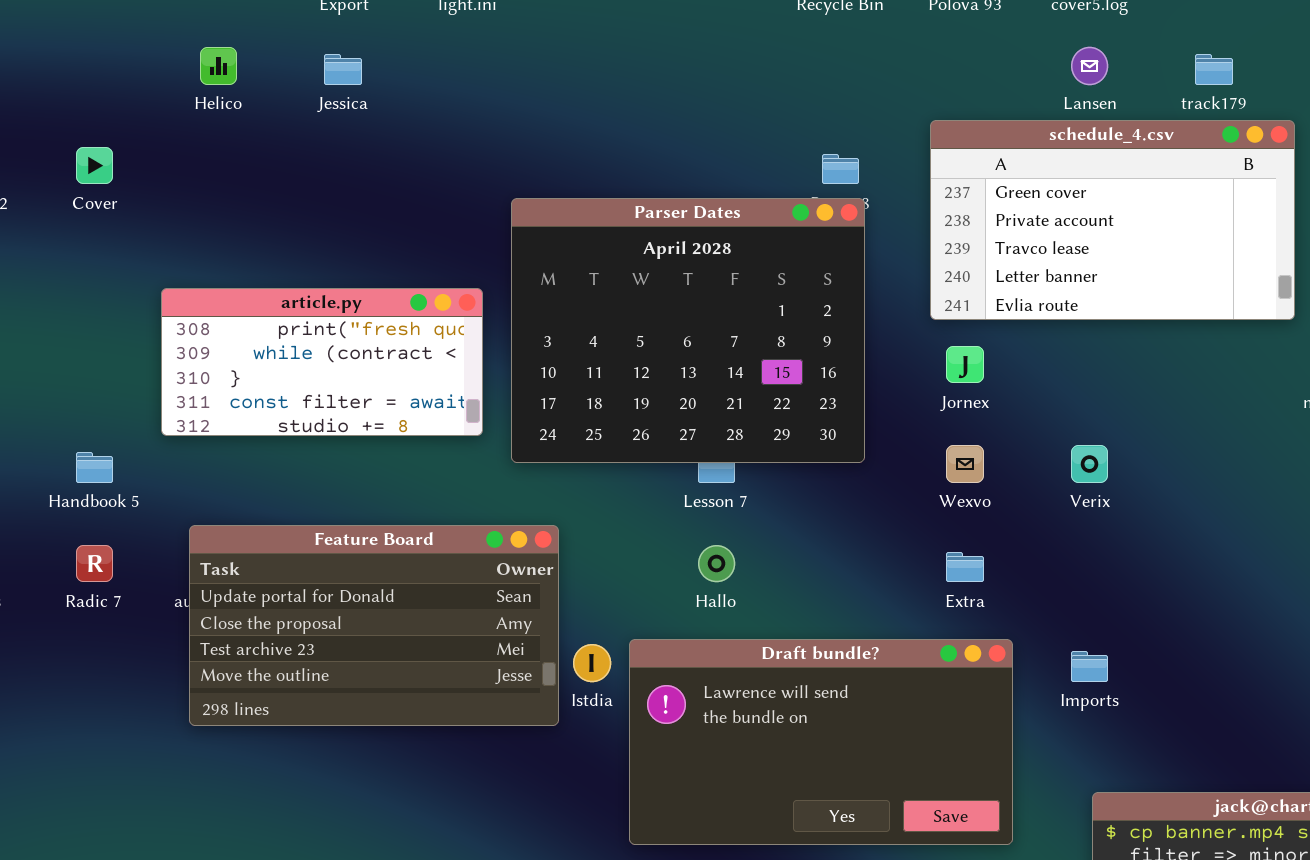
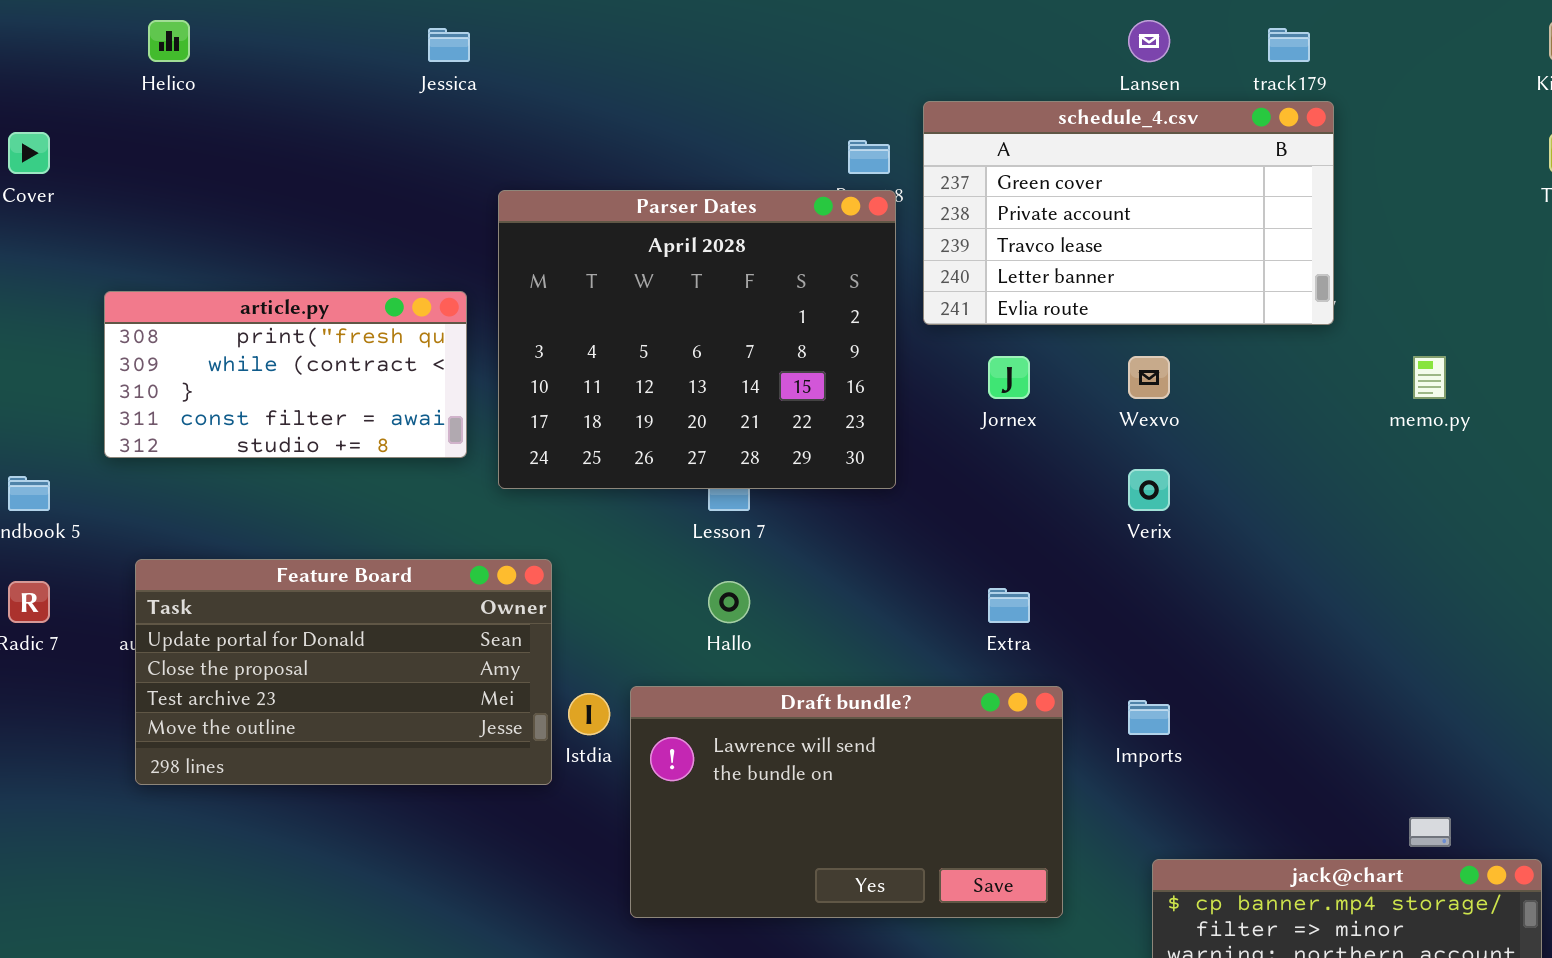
Jessica: [324,54,362,85] -> [428,28,470,62], moved
schedule_4.csv: [930,120,1295,320] -> [923,101,1334,325], moved
Wexvo: [946,445,984,483] -> [1128,356,1170,399], moved

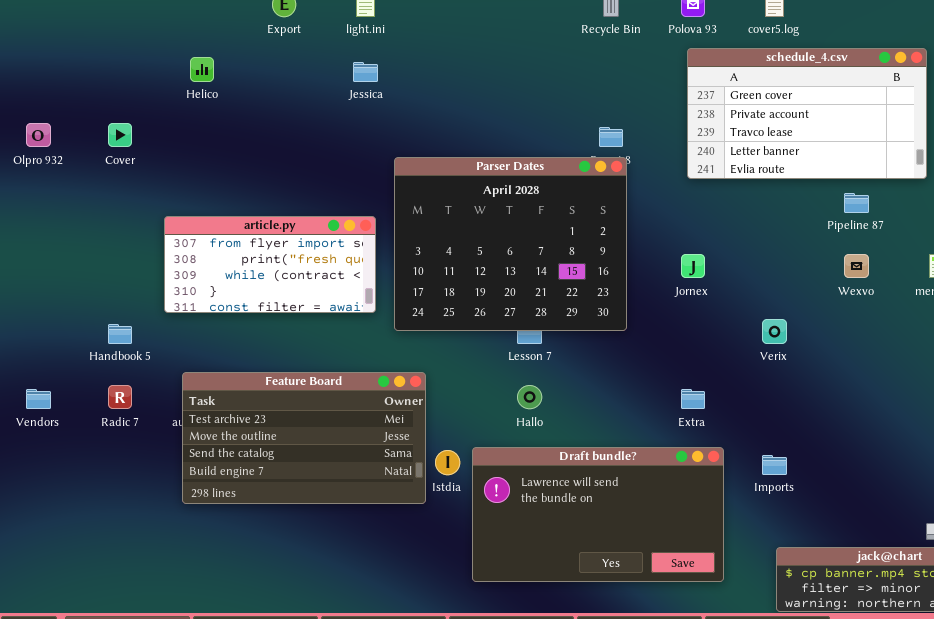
schedule_4.csv: [923,101,1334,325] -> [687,48,927,179], moved
article.py: [104,291,467,458] -> [164,216,376,313], scrolled up 1 row
Wexvo: [1128,356,1170,399] -> [844,254,869,278], moved
Feature Board: [135,559,552,785] -> [182,372,426,504], scrolled down 2 rows

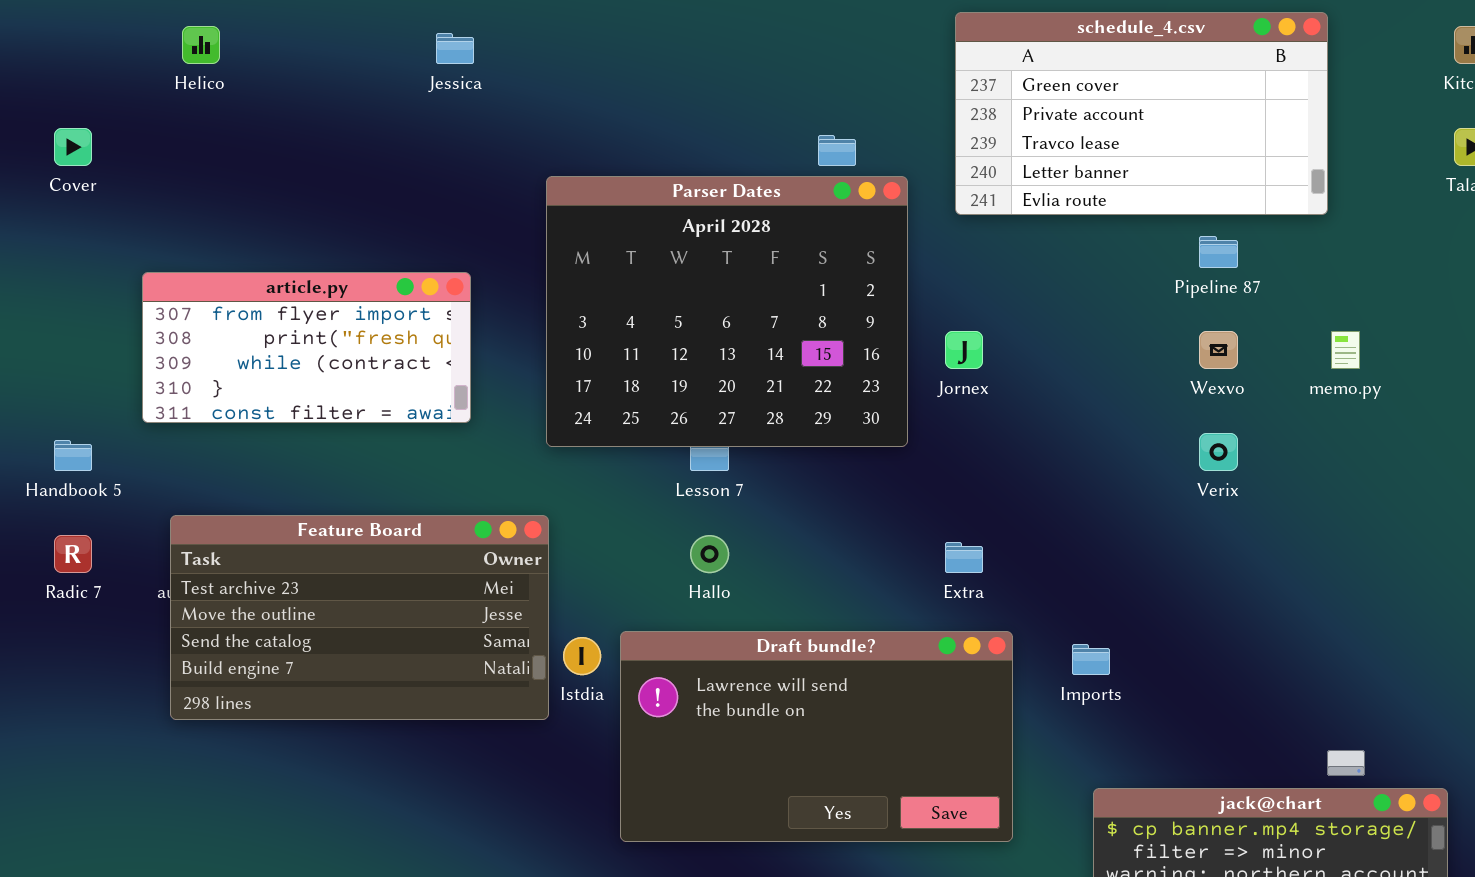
Parser Dates: [394,157,627,331] -> [546,176,908,447], moved
Verix: [762,319,787,344] -> [1199,433,1238,471], moved

